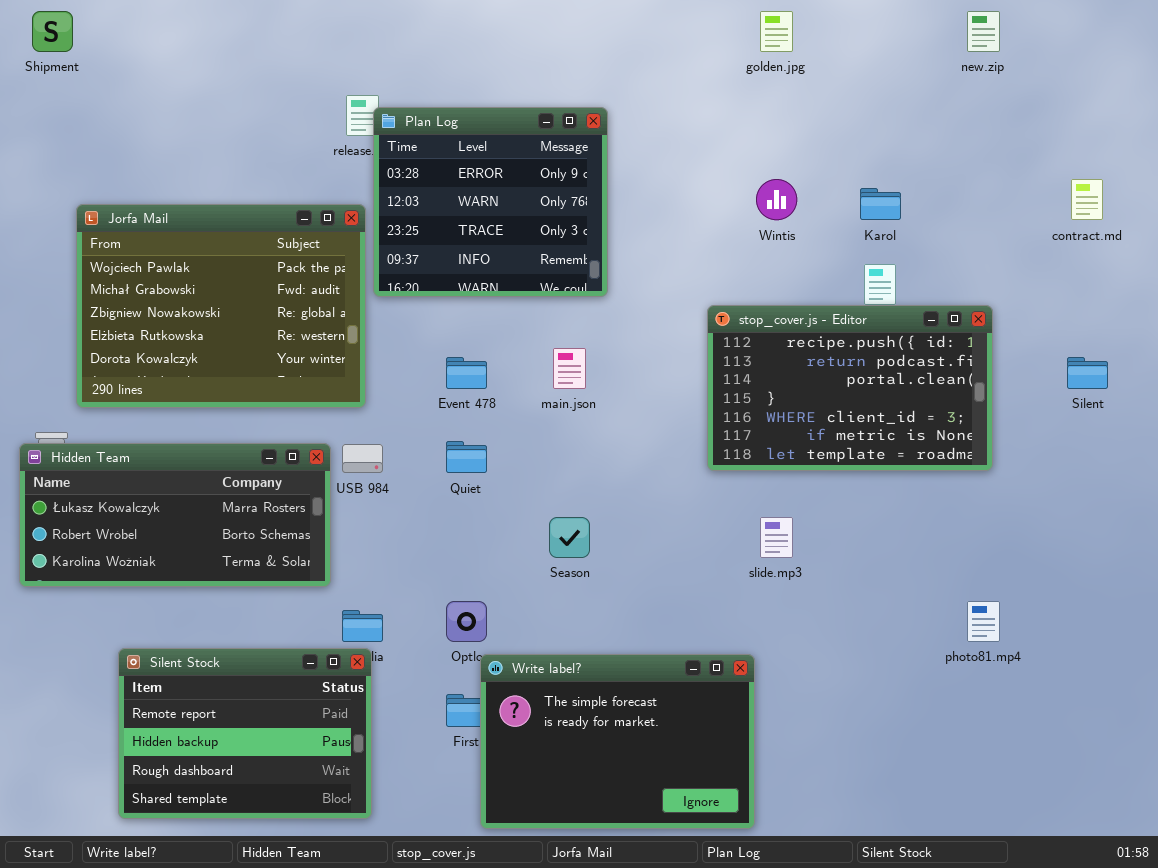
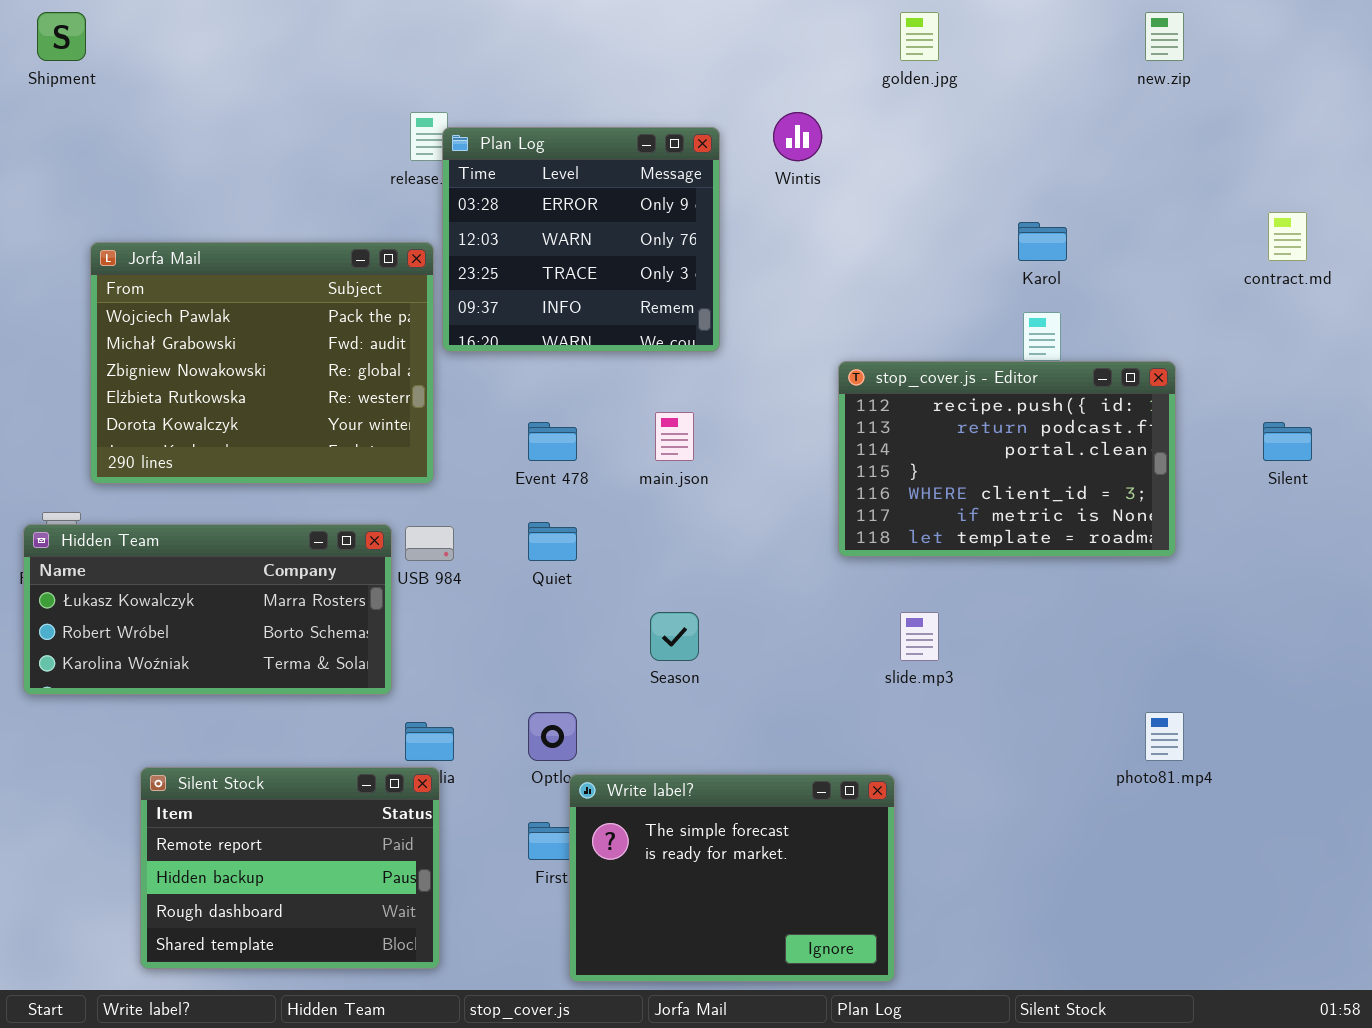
Wintis: [756,179,797,220] -> [773,112,822,161], moved

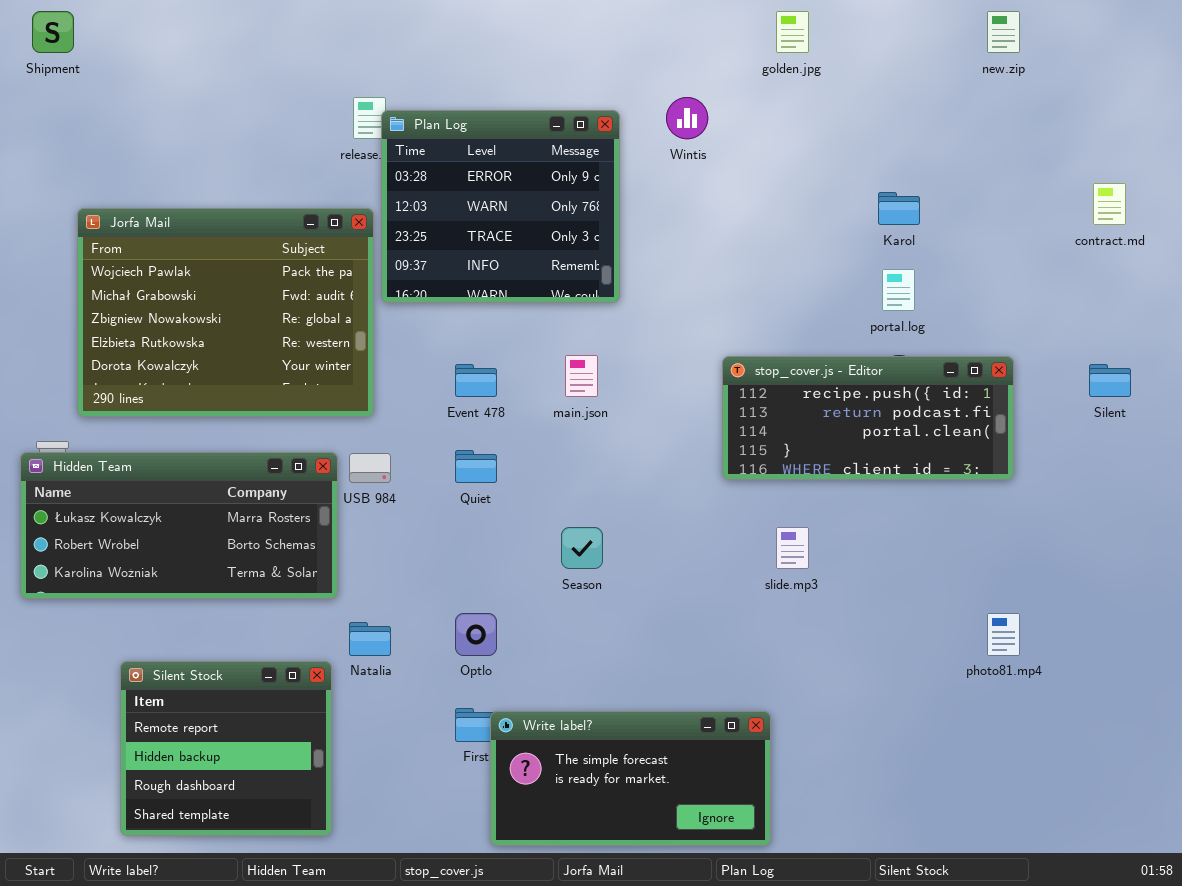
stop_cover.js - Editor: [838,361,1176,557] -> [722,356,1014,480], resized
Silent Stock: [140,767,440,969] -> [120,661,332,836], resized
Write label?: [569,774,895,982] -> [490,711,771,846], resized

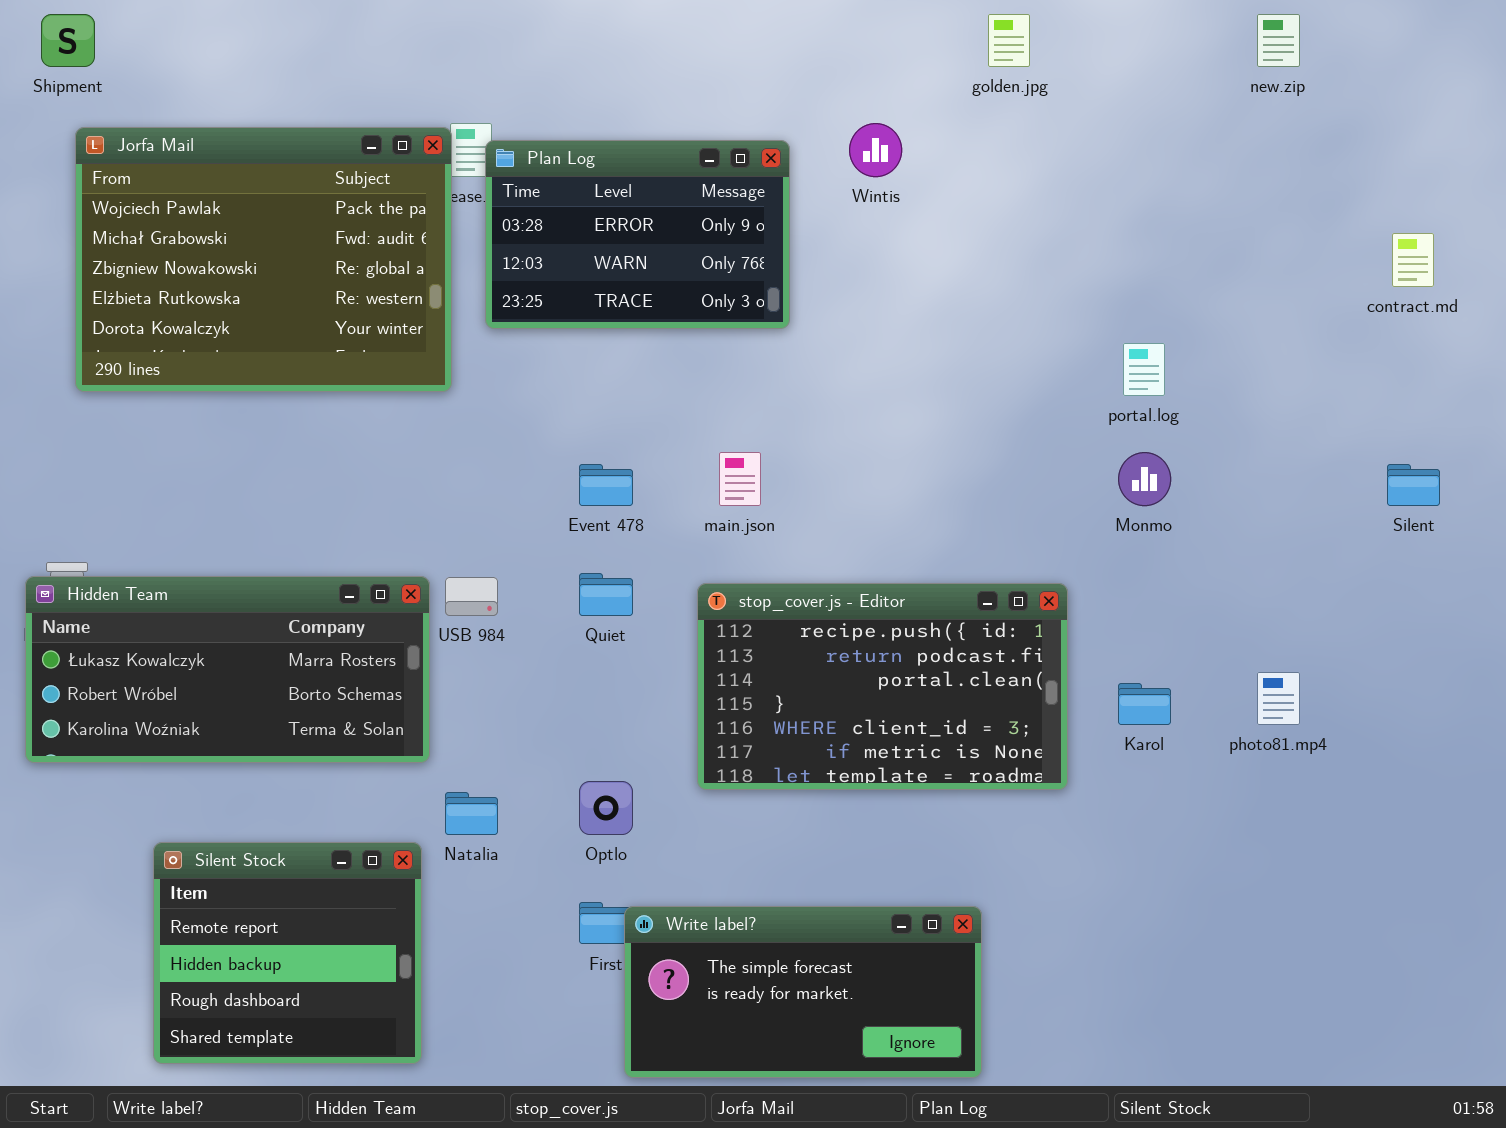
Plan Log: [381,110,620,303] -> [485,140,790,329], resized
Karol: [878,192,920,225] -> [1118,683,1171,725], moved
Jorfa Mail: [77,208,374,417] -> [75,127,452,392], moved
stop_cover.js - Editor: [722,356,1014,480] -> [697,583,1068,790], moved, resized
photo81.mp4: [987,613,1020,656] -> [1257,672,1300,725], moved

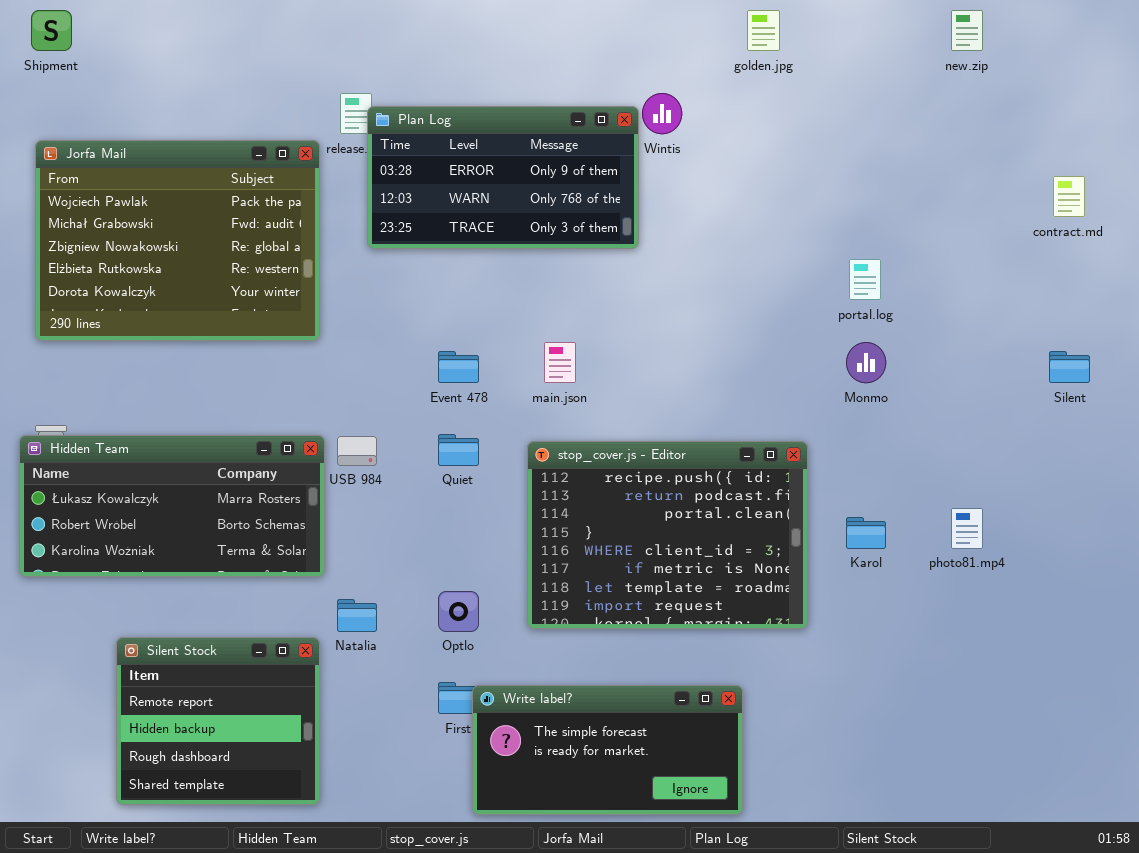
Jorfa Mail: [75,127,452,392] -> [35,140,320,341], moved
Plan Log: [485,140,790,329] -> [367,106,639,249], resized
stop_cover.js - Editor: [697,583,1068,790] -> [527,441,808,629], resized

